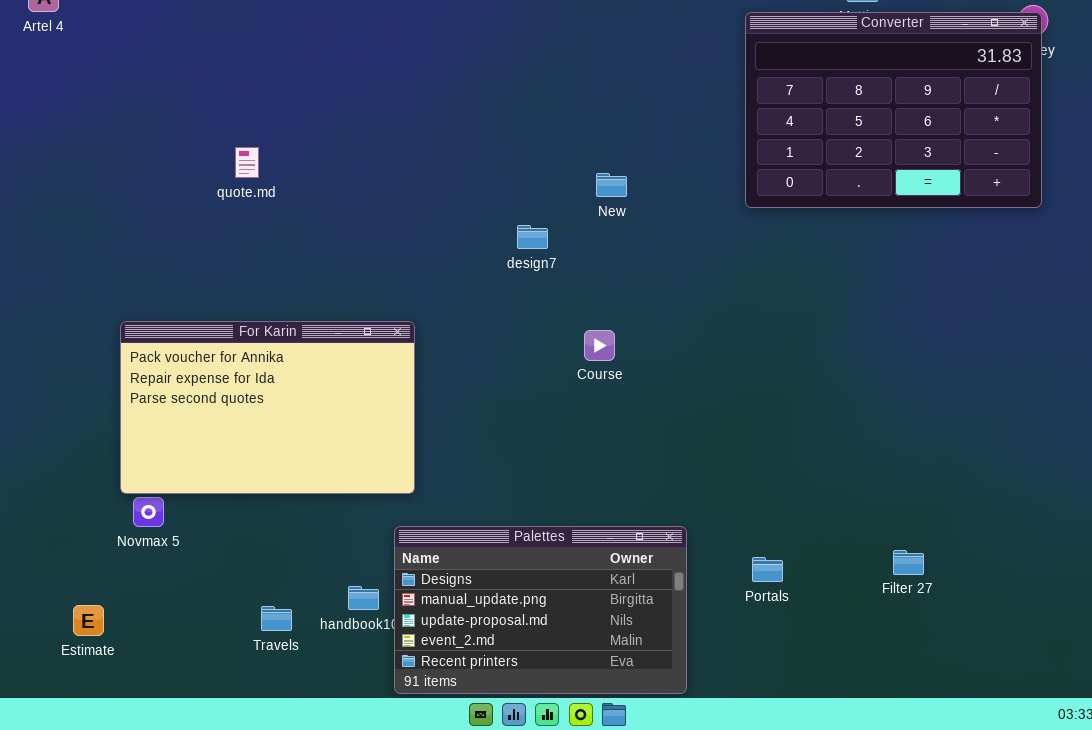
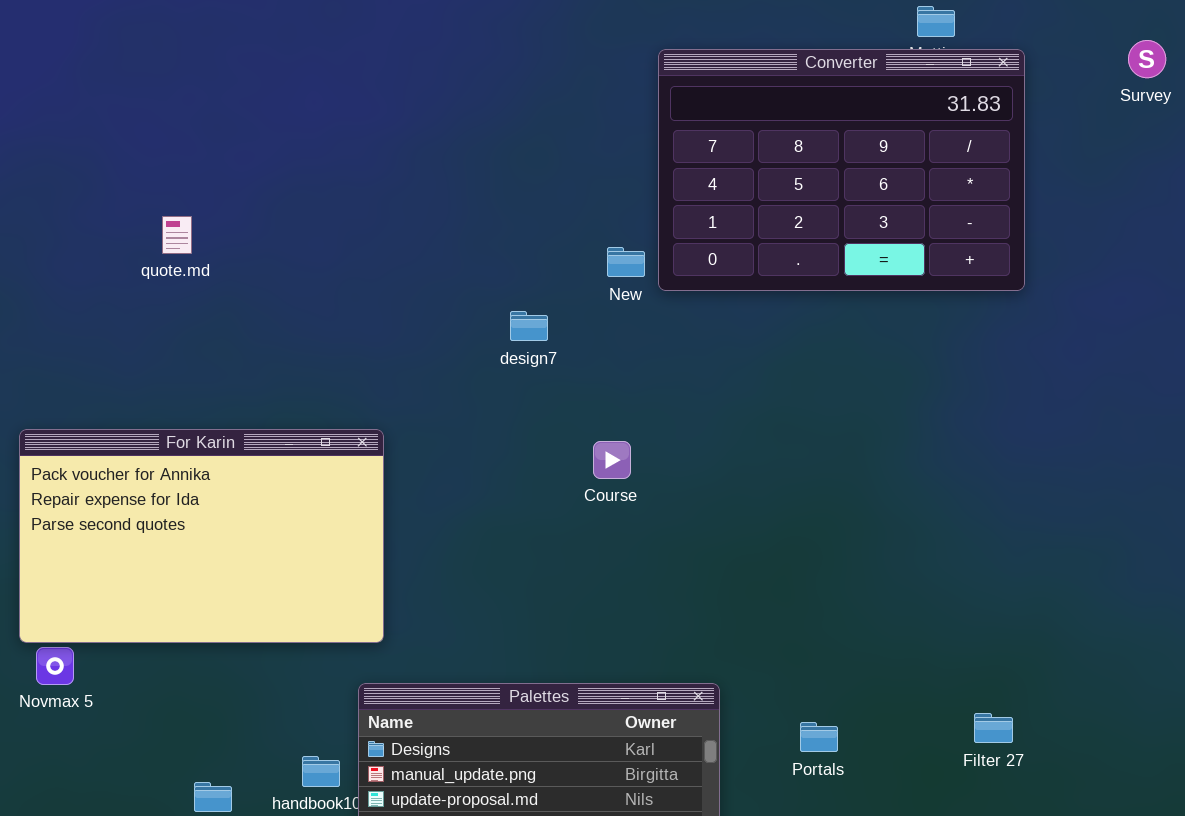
Converter: [745,12,1042,208] -> [658,49,1025,291], moved

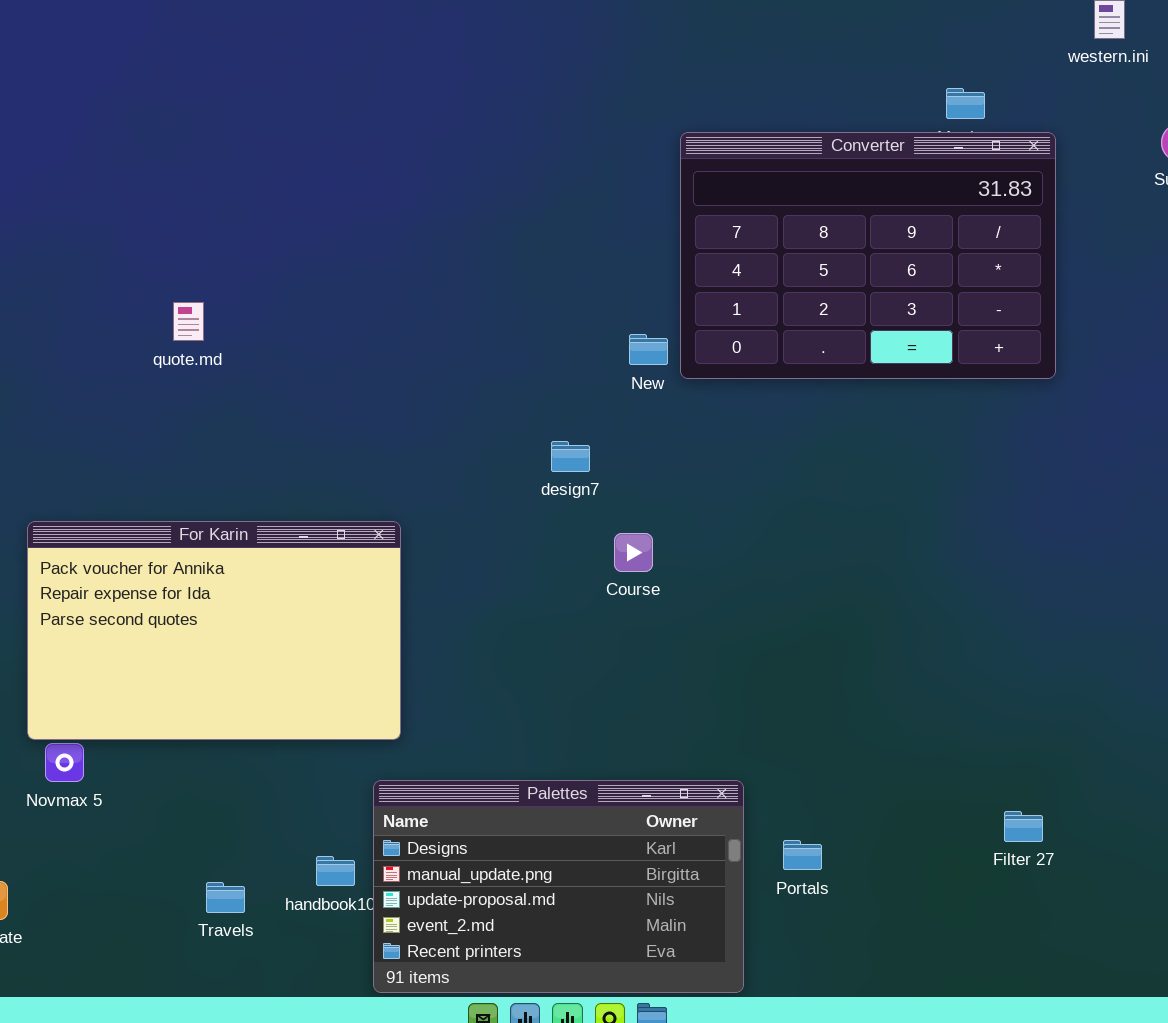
design7: [510,311,548,341] -> [551,441,590,472], moved
Portals: [800,722,838,752] -> [783,840,822,870], moved

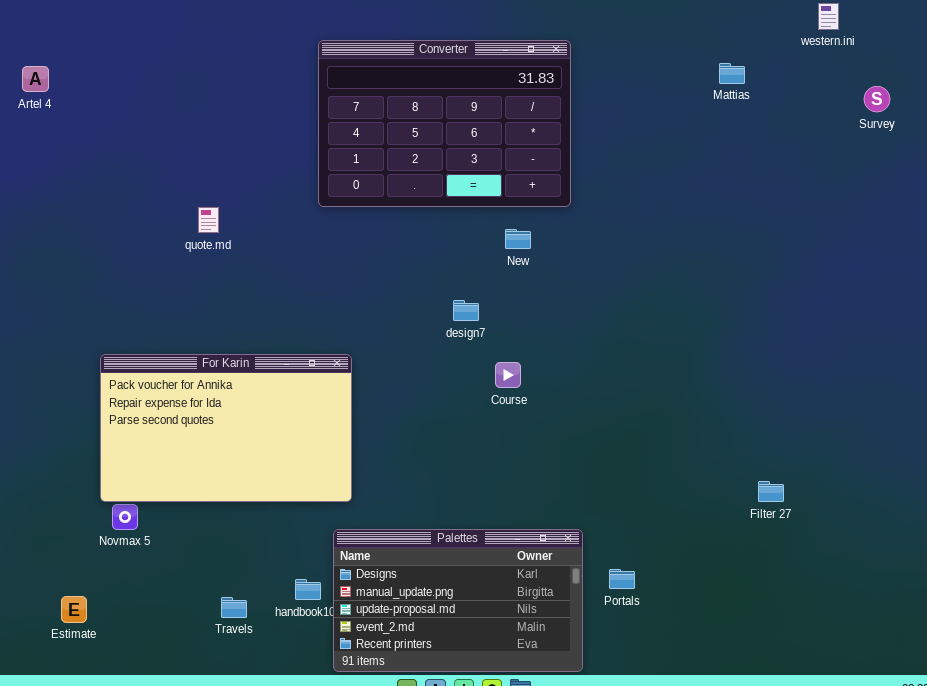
Converter: [680,132,1056,379] -> [318,40,571,207], moved
Filter 27: [1004,811,1043,842] -> [758,481,784,502], moved

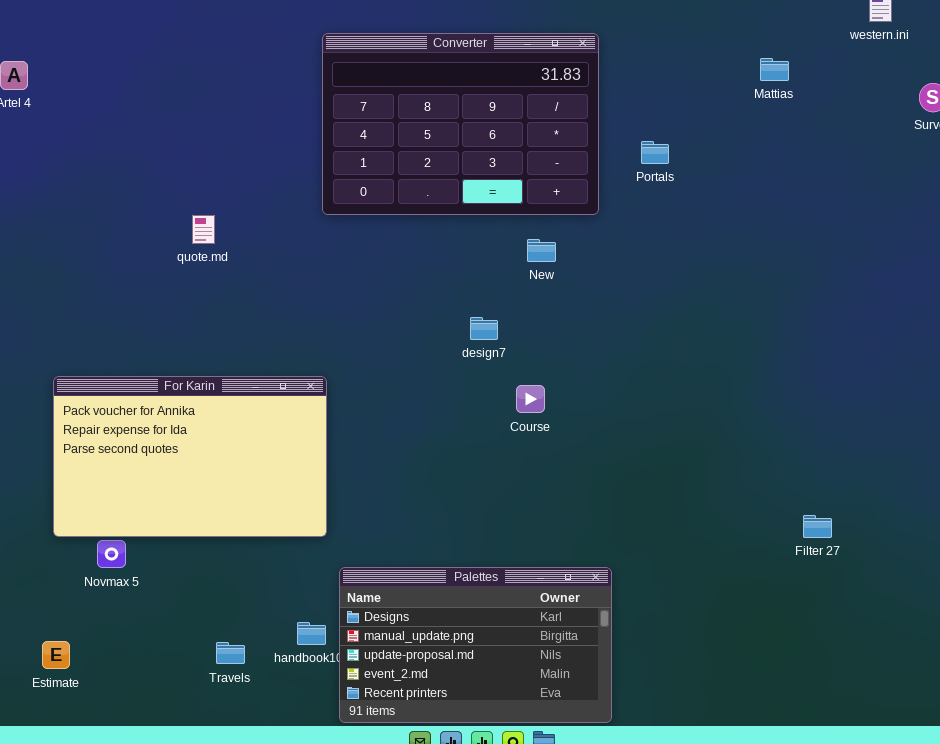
For Karin: [100,354,352,502] -> [53,376,327,537], moved
Portals: [609,569,635,589] -> [641,141,669,164], moved

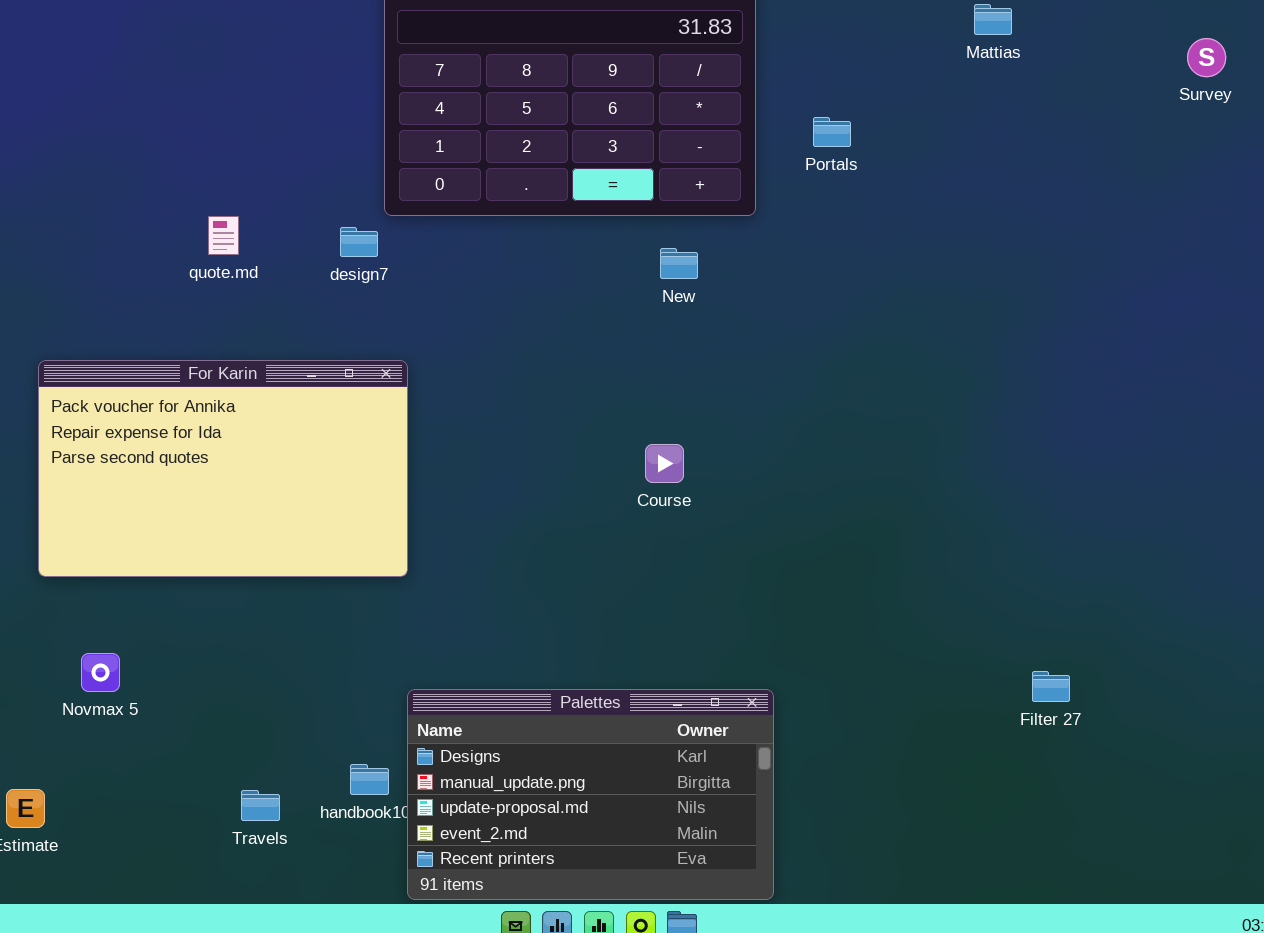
design7: [470,317,498,340] -> [340,227,378,257], moved
For Karin: [53,376,327,537] -> [38,360,408,577], moved
Filter 27: [803,515,832,538] -> [1032,671,1070,702], moved

